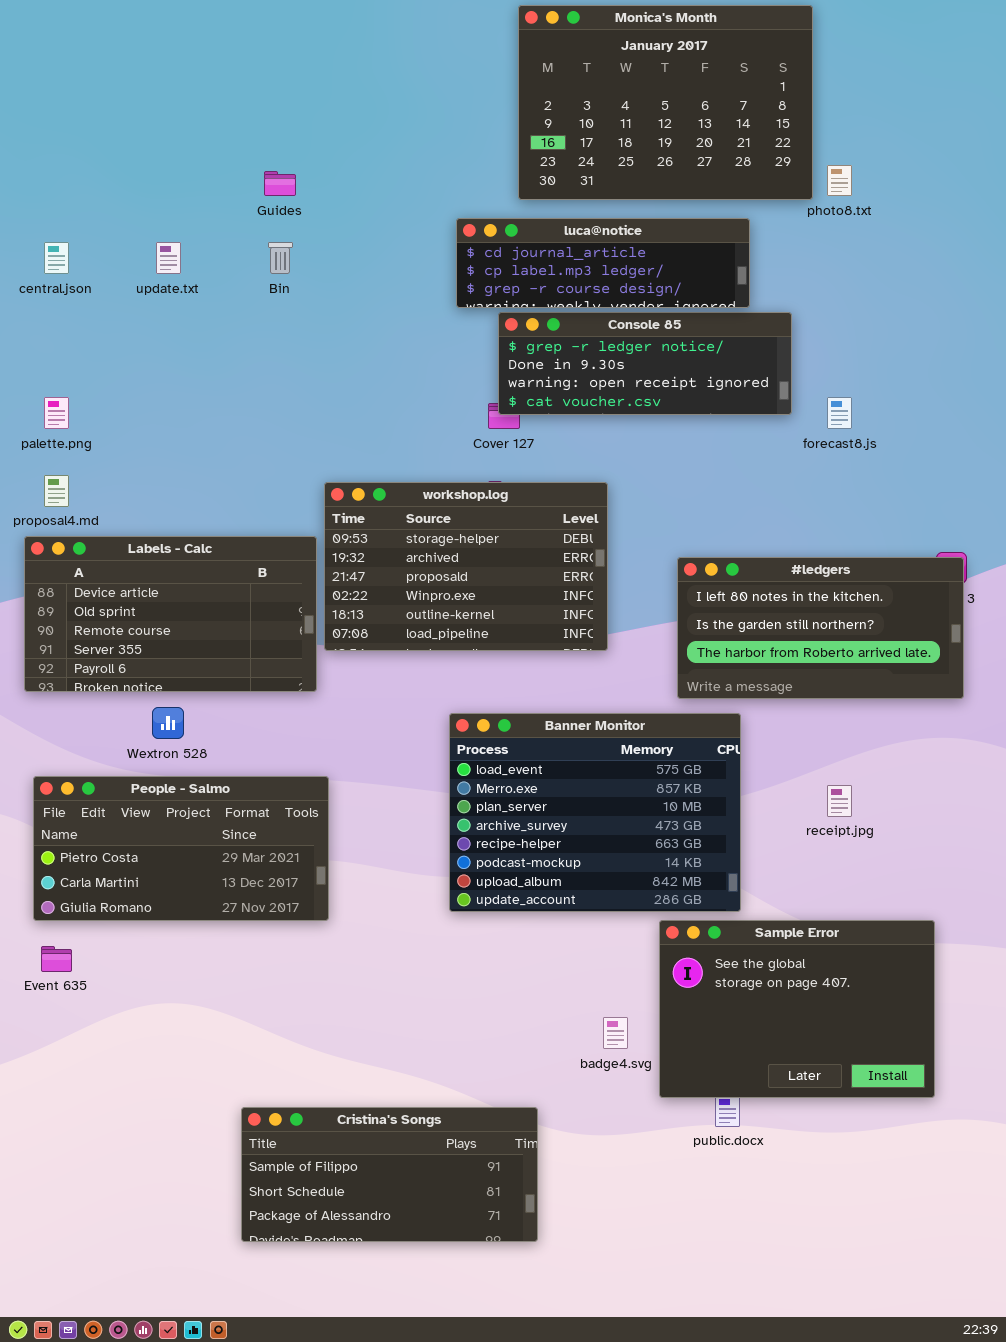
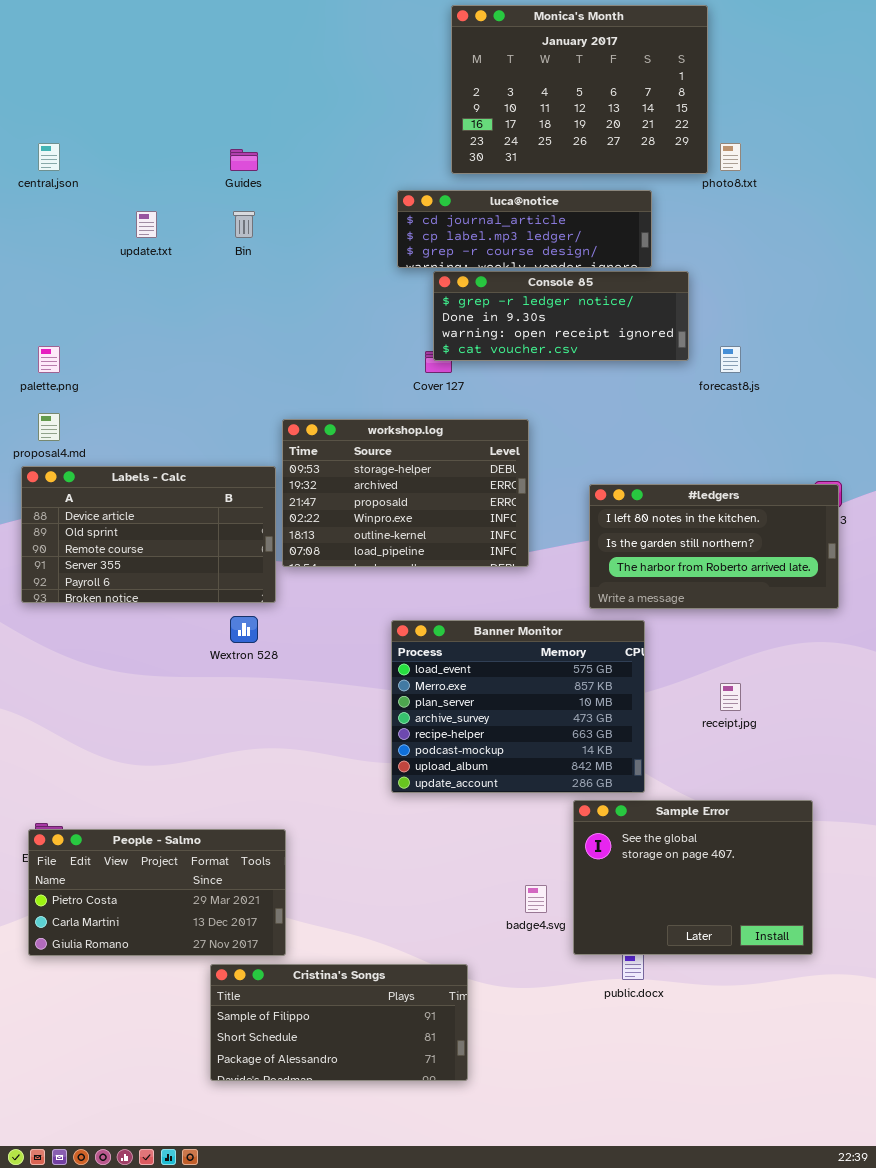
central.json: [44,242,69,274] -> [38,143,60,171], moved
Wextron 528: [152,707,184,739] -> [230,616,258,643], moved
People - Salmo: [33,776,329,921] -> [28,829,286,956], moved

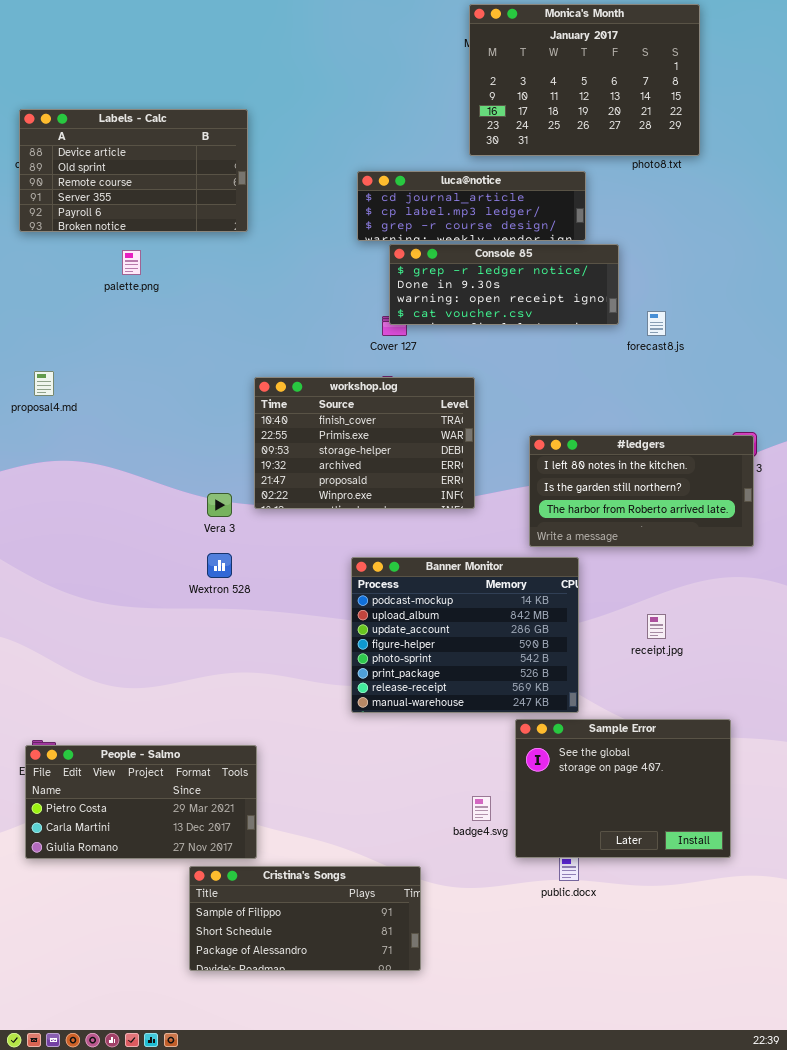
Monica's Month: [451,5,708,174] -> [469,4,700,156], moved
palette.png: [38,346,60,373] -> [122,250,141,275], moved
workshop.log: [282,419,529,567] -> [254,377,475,509], scrolled up 2 rows
Labels - Calc: [21,466,276,603] -> [19,109,248,232], moved
Banner Monitor: [391,620,645,793] -> [351,557,579,713], scrolled down 5 rows

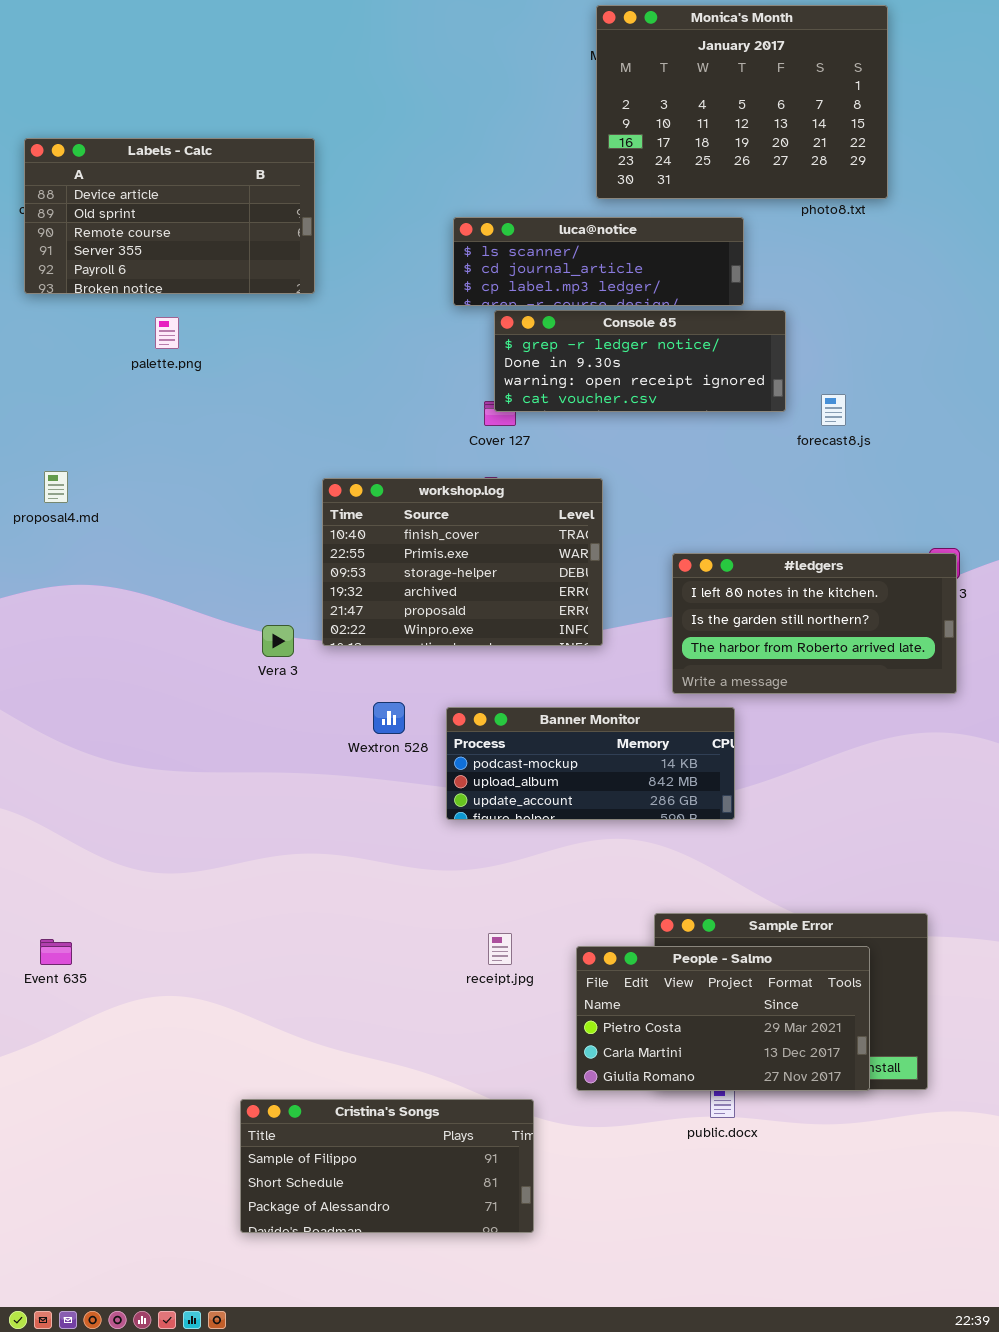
luca@notice: [357,171,586,241] -> [453,217,744,306], scrolled up 1 row
Wextron 528: [207,553,232,578] -> [373,702,405,734], moved
Banner Monitor: [351,557,579,713] -> [446,707,735,820], resized
receipt.jpg: [647,614,666,639] -> [488,933,512,965], moved
People - Salmo: [25,745,257,859] -> [576,946,870,1091], moved

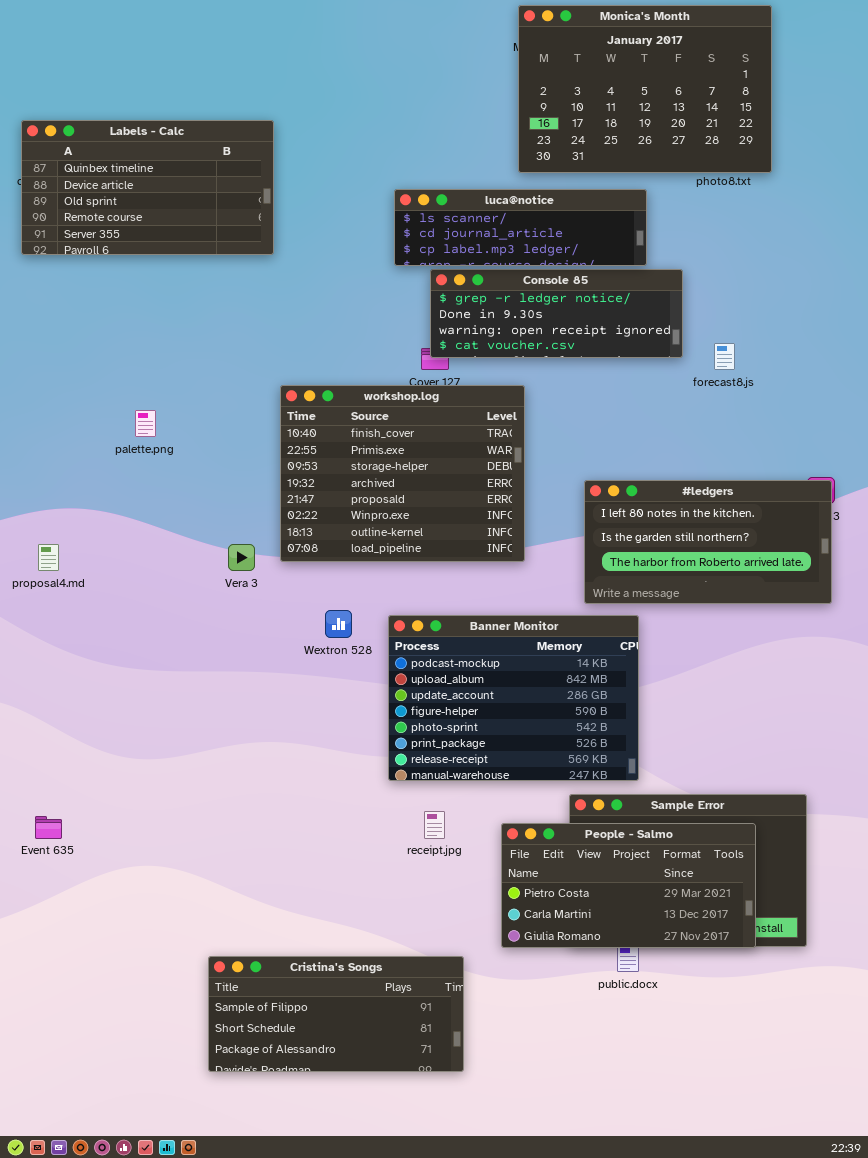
Labels - Calc: [24,138,315,294] -> [21,120,274,255], scrolled up 1 row
palette.png: [155,317,179,349] -> [135,410,156,437], moved
proposal4.md: [44,471,68,503] -> [38,544,59,571], moved
workshop.log: [322,478,603,646] -> [280,385,525,562], resized
Banner Monitor: [446,707,735,820] -> [388,615,639,781], resized

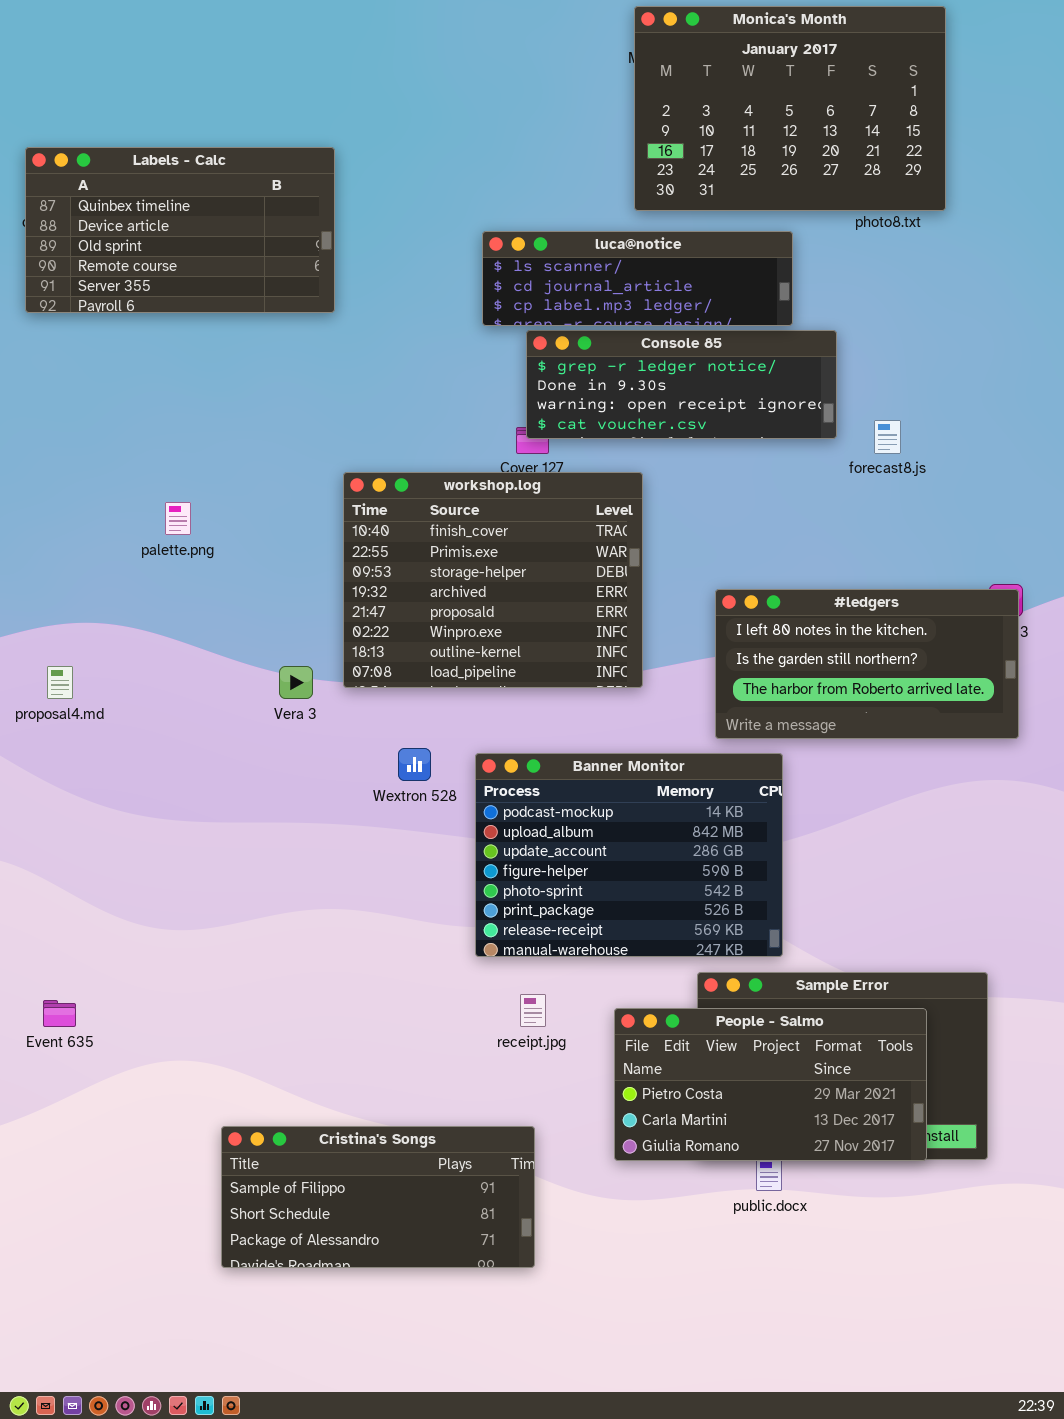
Cristina's Songs: [208,956,464,1072] -> [221,1126,535,1268], moved

